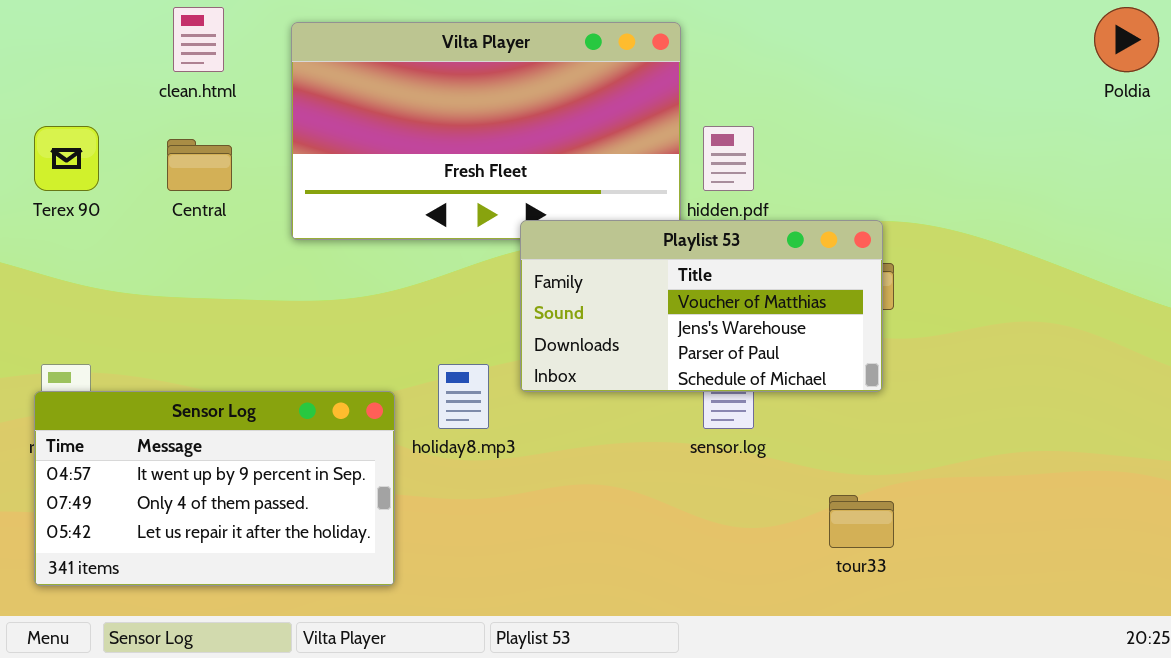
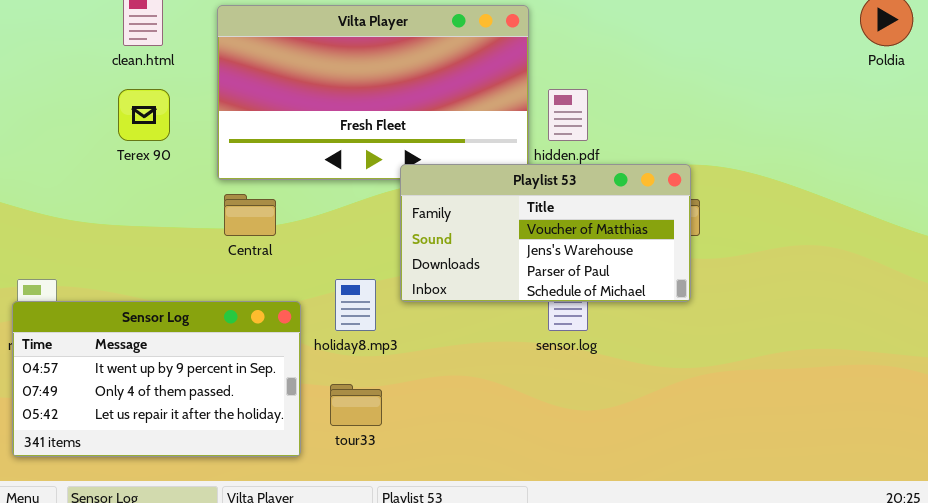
Terex 90: [34,126,99,191] -> [118,89,170,141], moved
Central: [167,139,232,191] -> [224,194,276,236], moved
tour33: [829,495,894,548] -> [330,384,382,426], moved

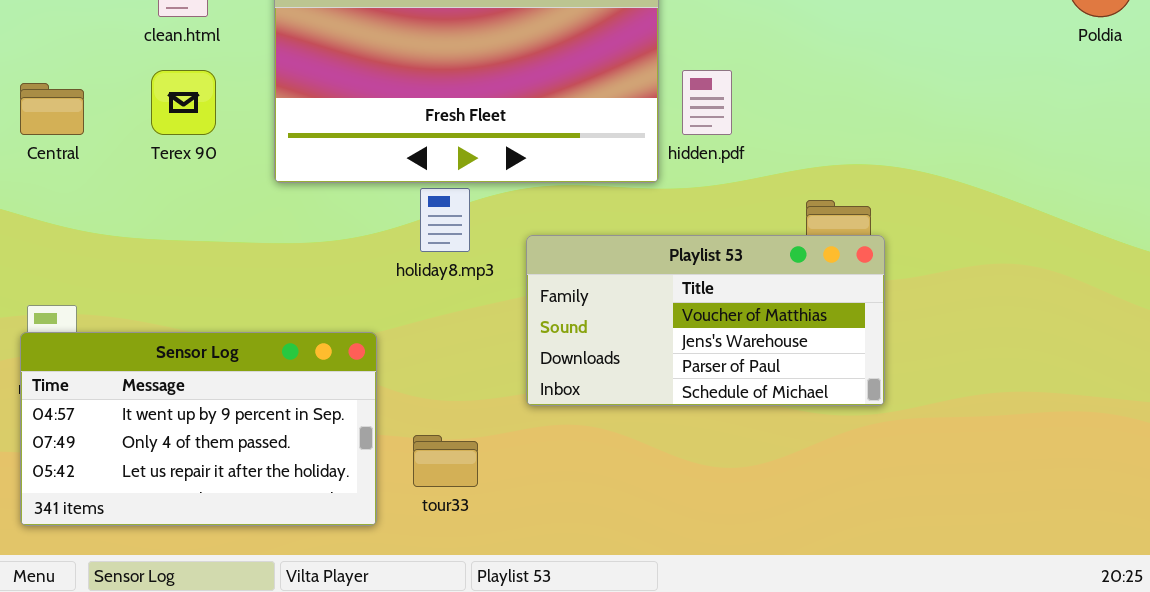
Playlist 53: [400,164,691,302] -> [526,235,885,406], moved
Central: [224,194,276,236] -> [20,83,84,135], moved
holiday8.mp3: [335,279,376,331] -> [420,188,470,252], moved

